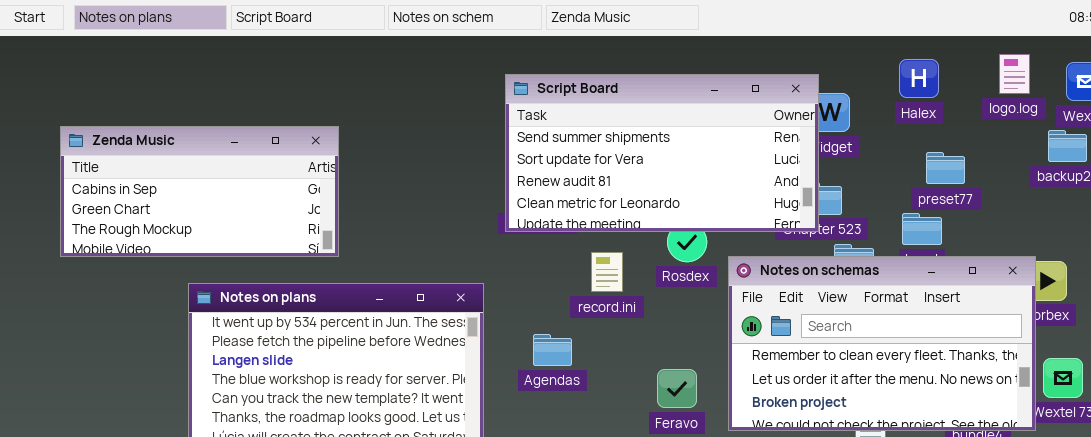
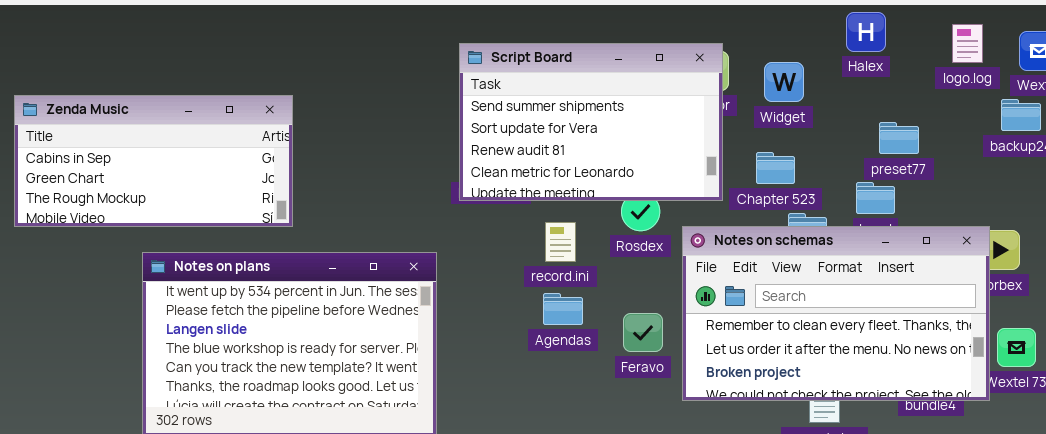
Halex: [899,59,939,98] -> [846,12,886,52], moved
Script Board: [505,74,819,232] -> [459,43,723,201], resized
Agendas: [533,334,572,366] -> [543,293,583,325], moved
Feravo: [657,369,697,408] -> [623,313,663,352], moved

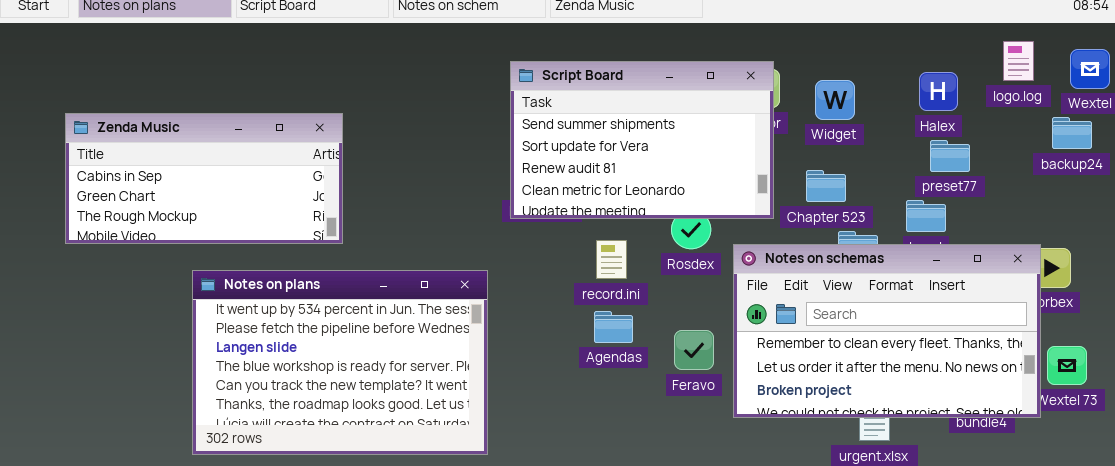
Halex: [846,12,886,52] -> [919,72,958,111], moved

